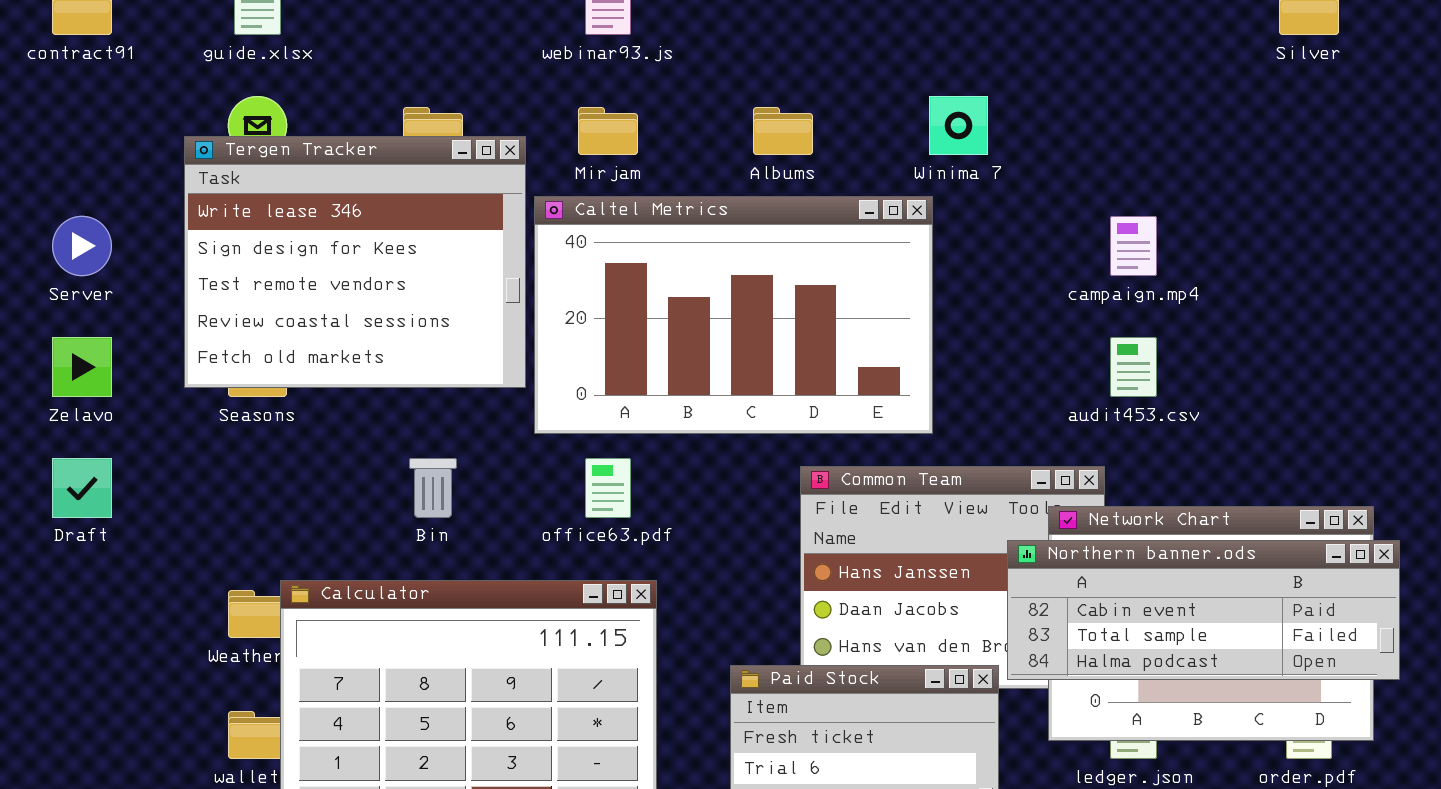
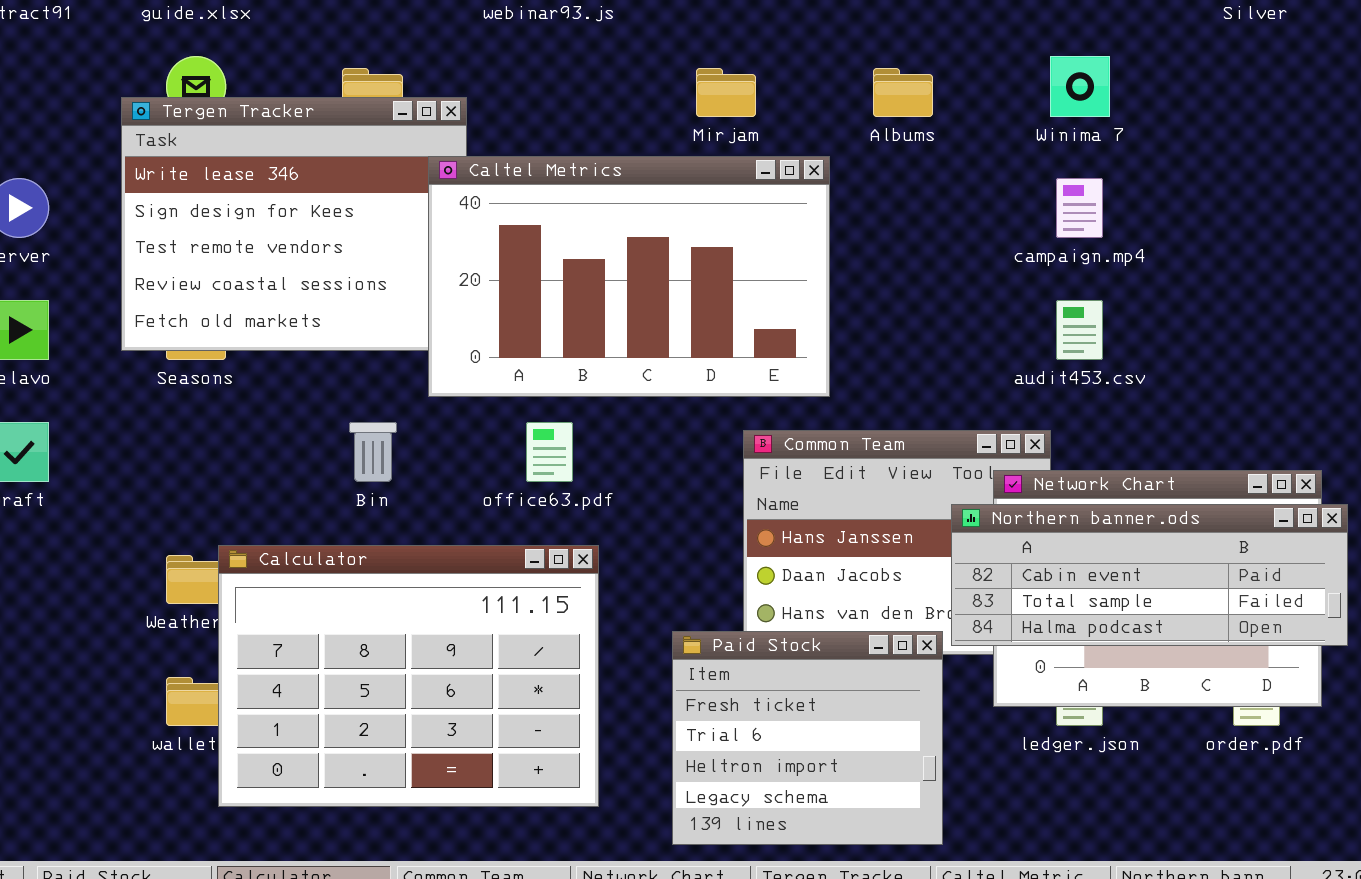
Winima 7: [929,96,988,155] -> [1050,56,1110,117], moved
Mirjam: [578,107,638,155] -> [696,68,756,117], moved
Albums: [753,107,813,155] -> [873,68,933,117], moved
Caltel Metrics: [534,196,933,434] -> [428,156,830,397], moved

